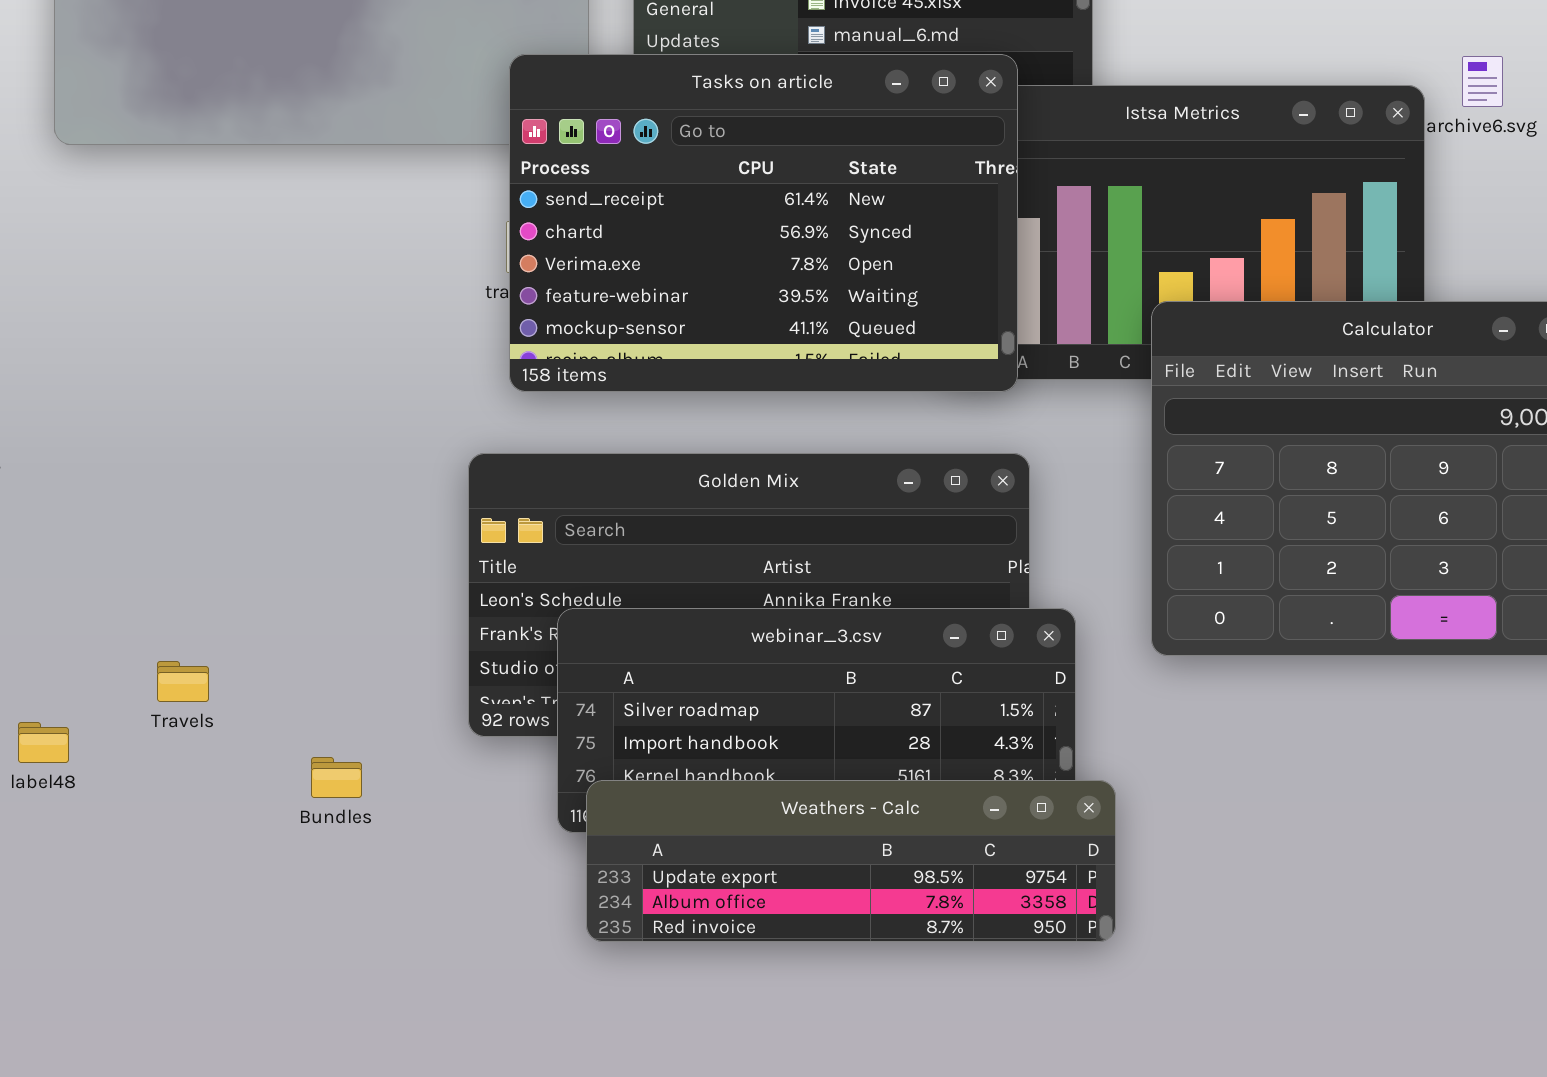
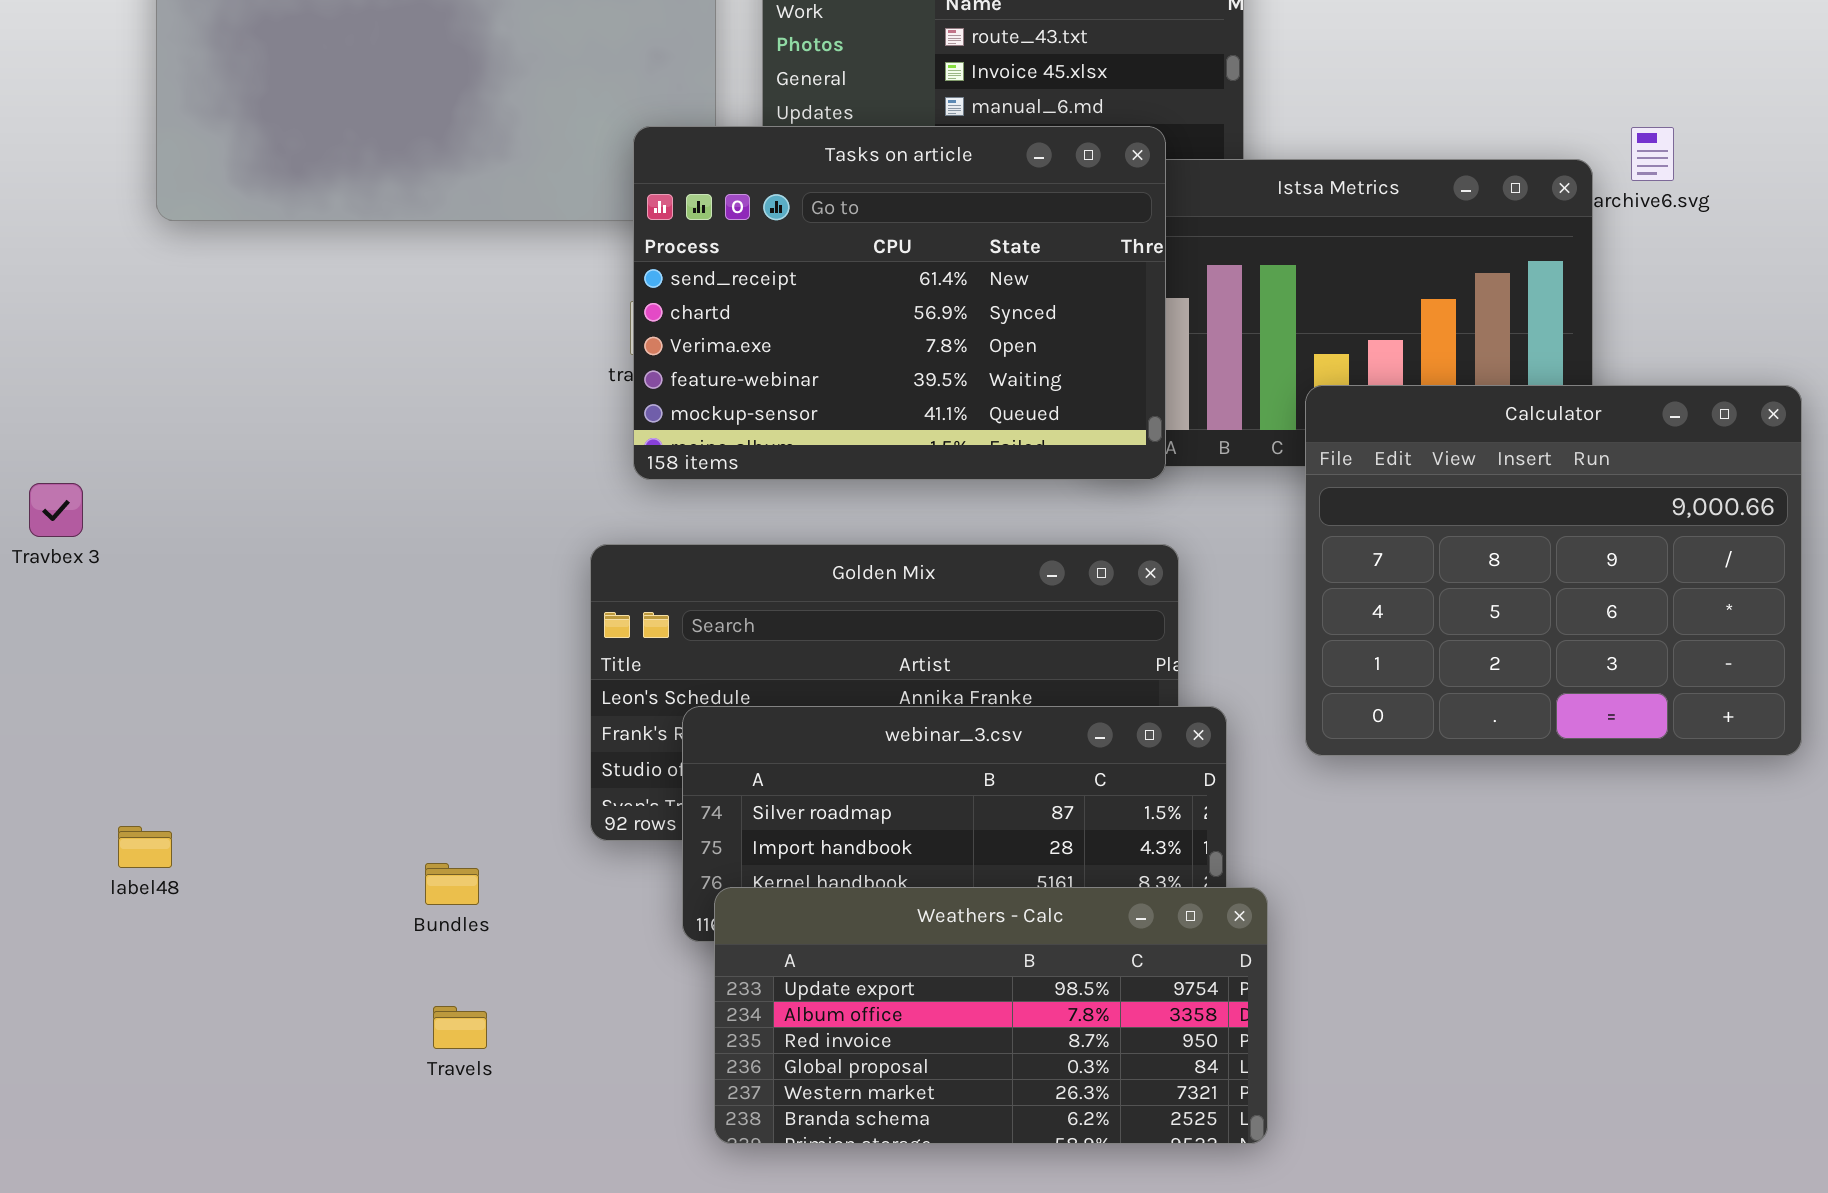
Travels: [157,661,209,702] -> [433,1006,487,1049], moved
Weathers - Calc: [586,780,1116,942] -> [714,887,1268,1144], resized

